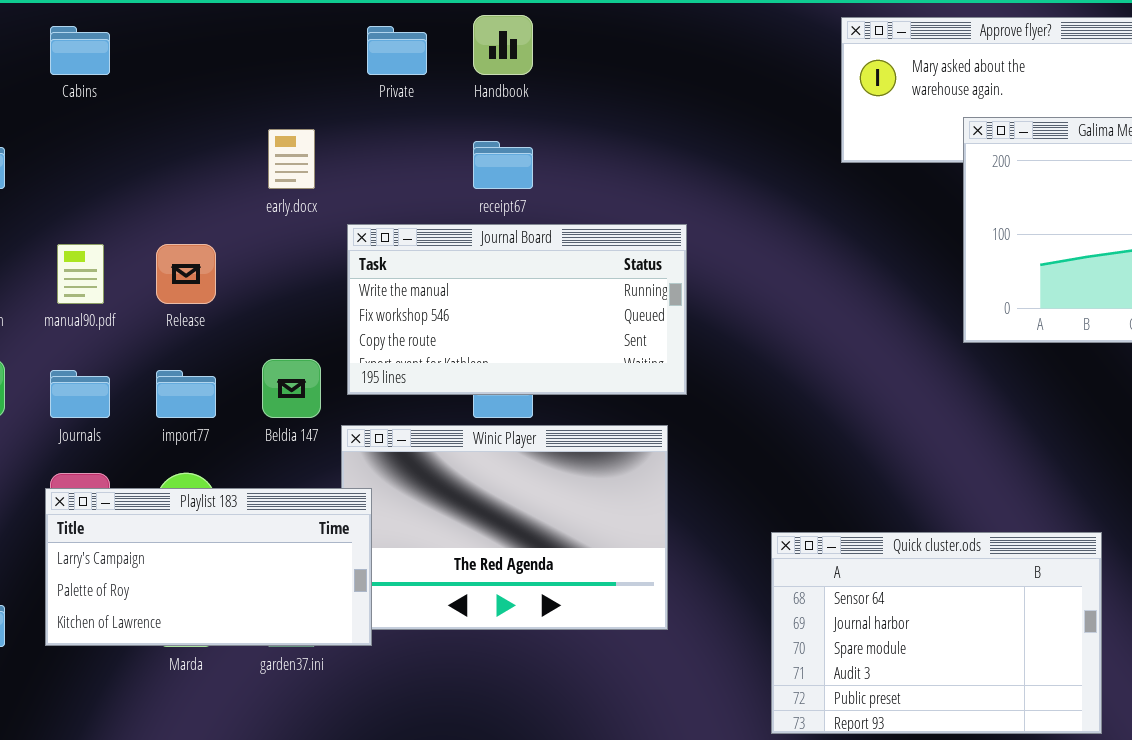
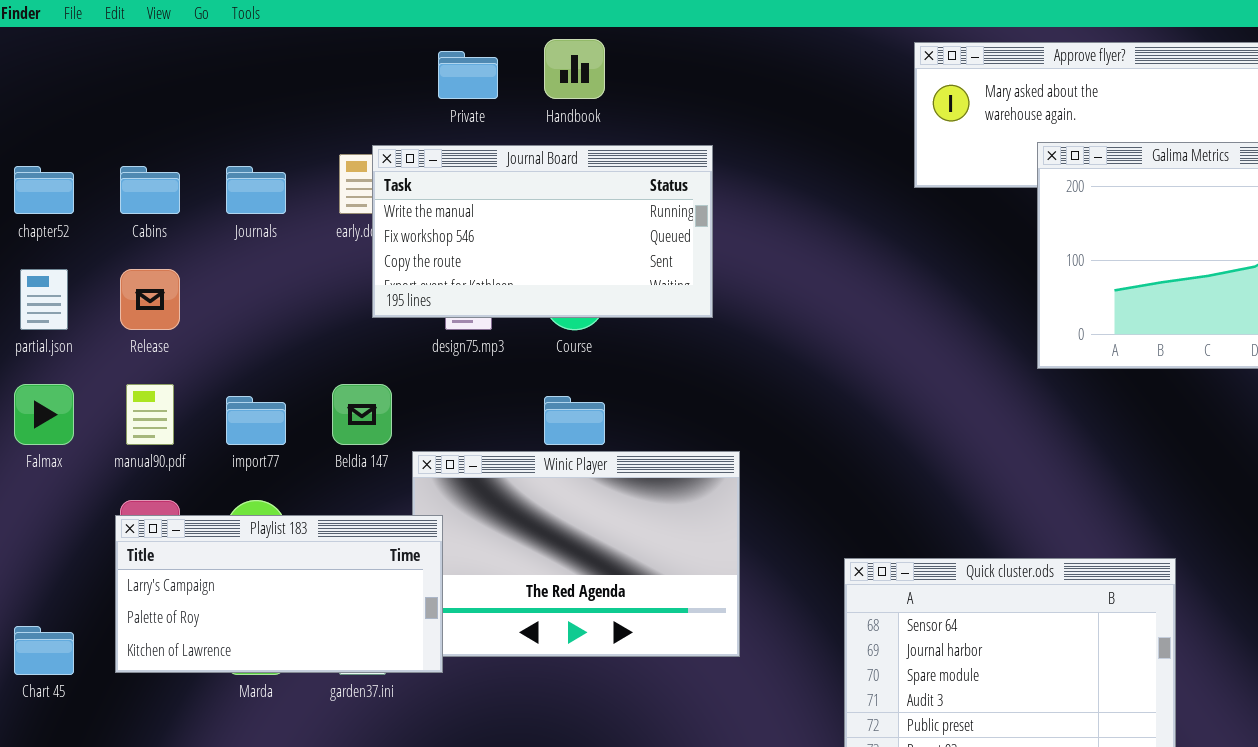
Cabins: [50,26,110,75] -> [120,166,180,214], moved
Journal Board: [347,224,687,395] -> [372,145,713,318], moved
manual90.pdf: [57,244,104,304] -> [126,384,174,445], moved
Release: [156,244,216,304] -> [120,269,180,330], moved
Journals: [50,370,110,418] -> [226,166,286,214], moved

